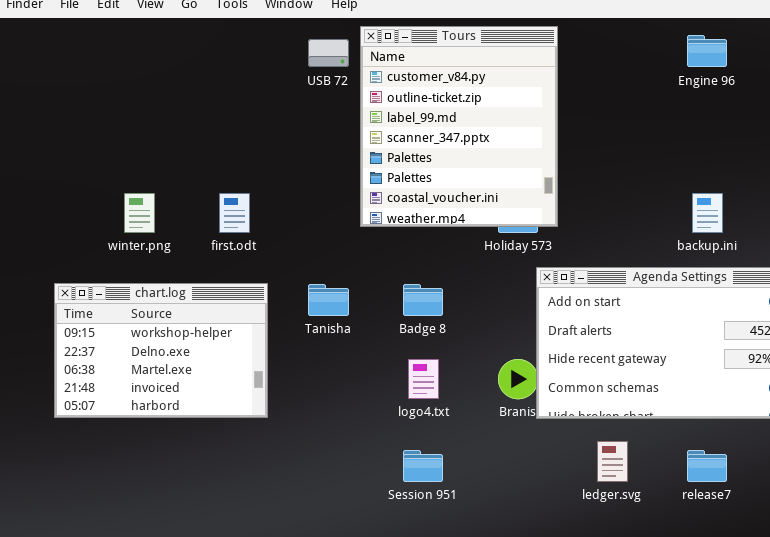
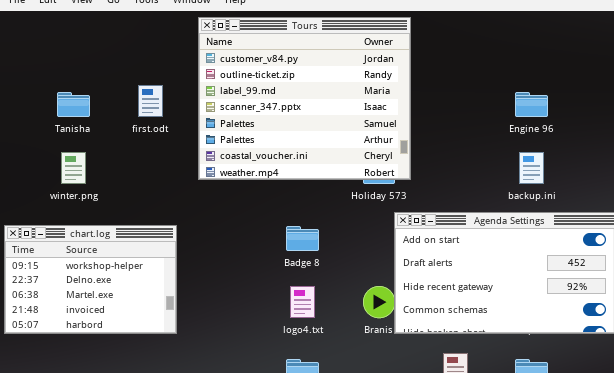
Tours: [360,26,558,227] -> [198,17,411,180], resized
Engine 96: [687,35,727,67] -> [515,92,548,117], moved
first.odt: [219,193,250,233] -> [138,85,163,117], moved
Tanisha: [308,284,349,316] -> [57,92,90,117], moved

